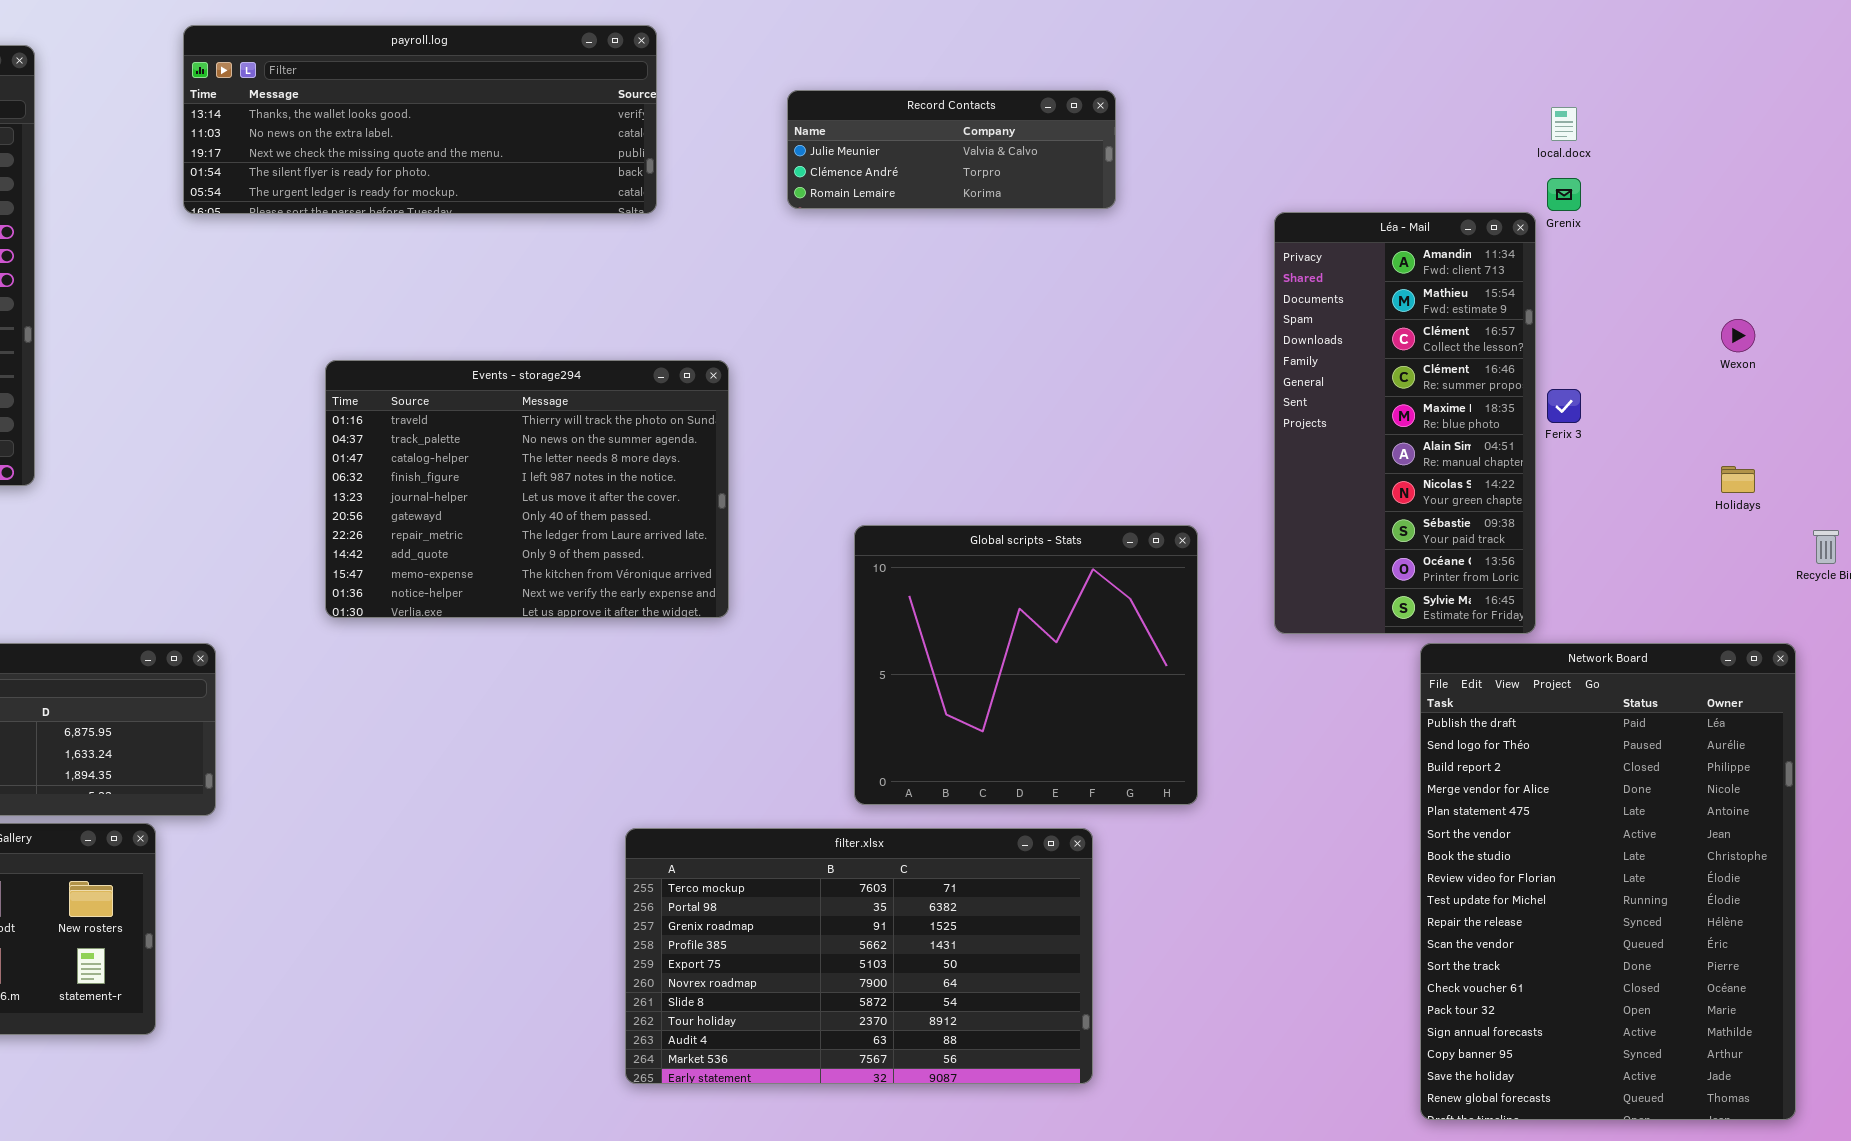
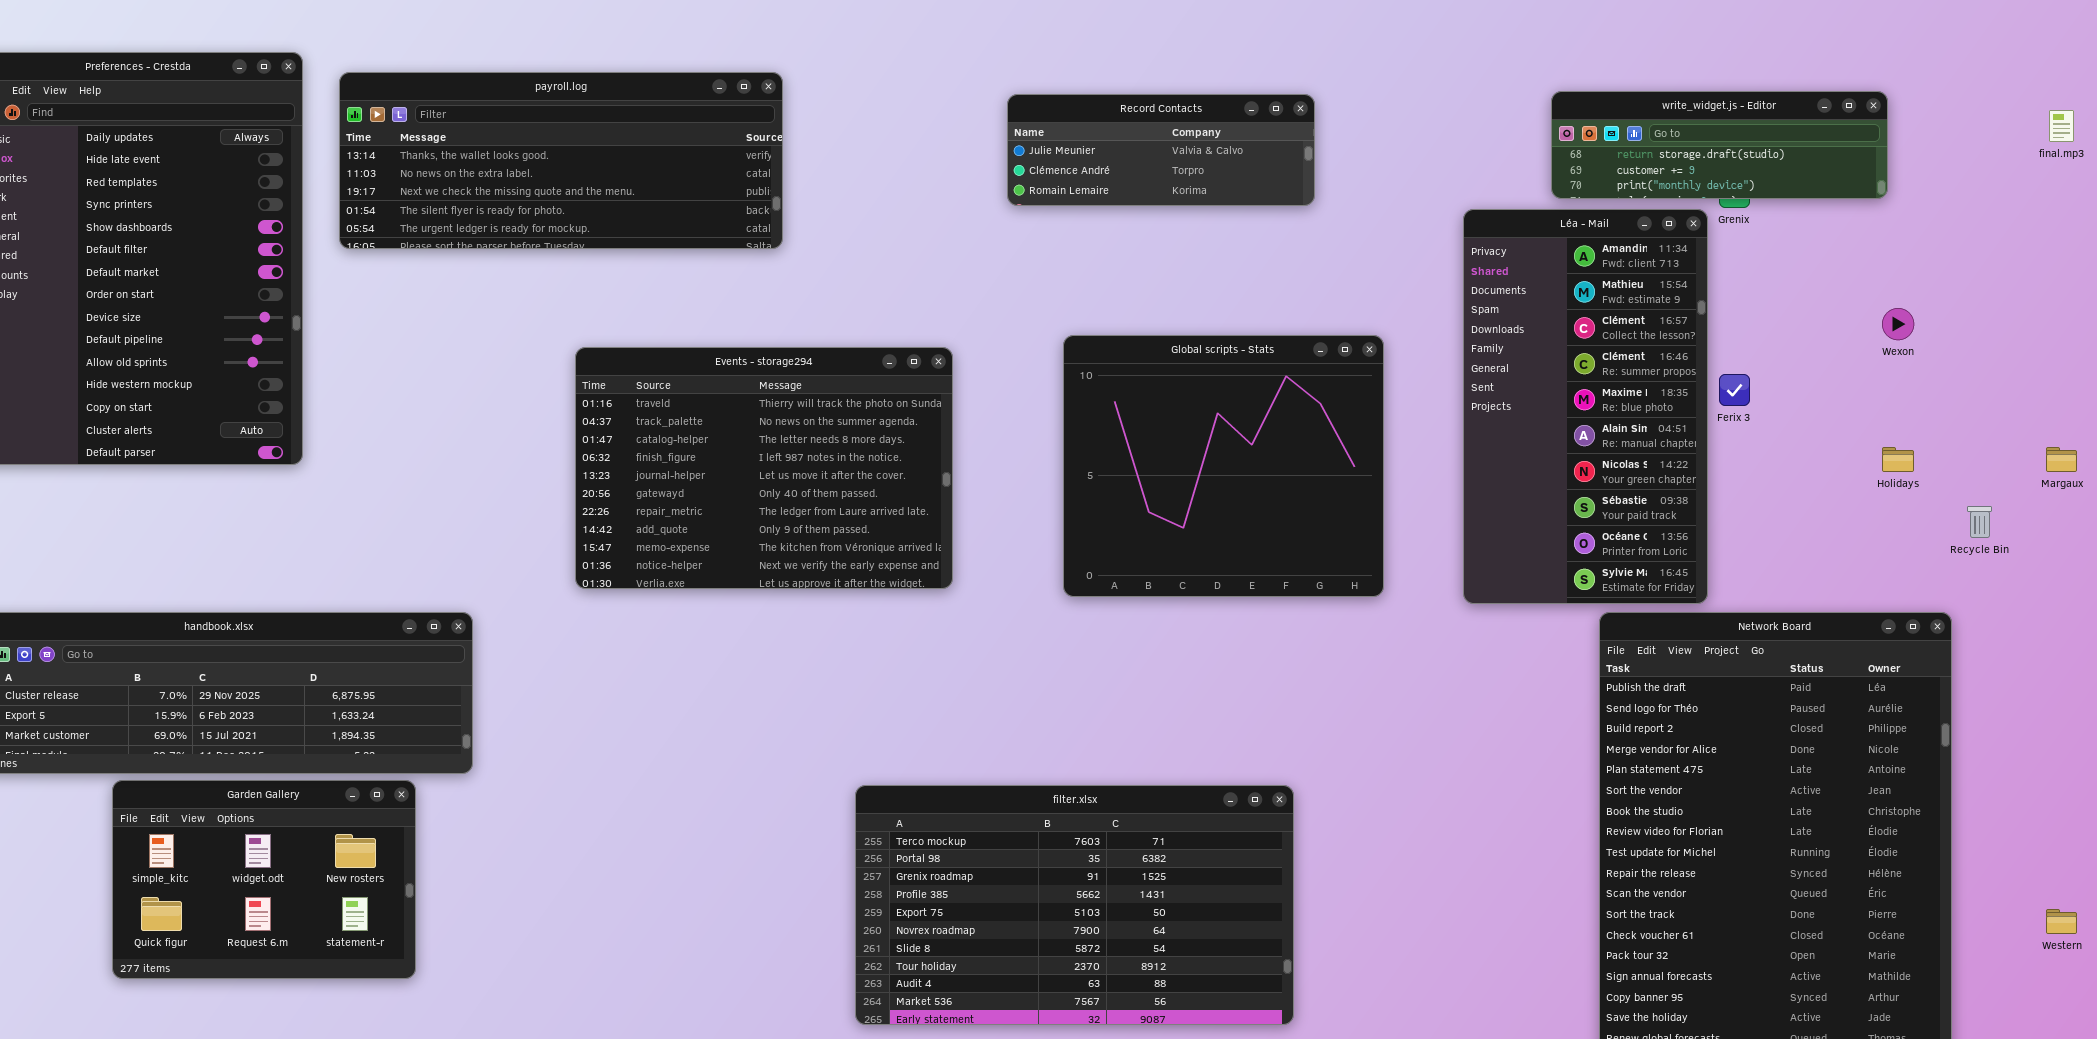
payroll.log: [183,25,657,214] -> [339,72,783,249], moved
write_widget.js - Editor: none -> [1551,91,1888,199], opened
Global scripts - Stats: [854,525,1198,805] -> [1063,335,1384,597], moved

